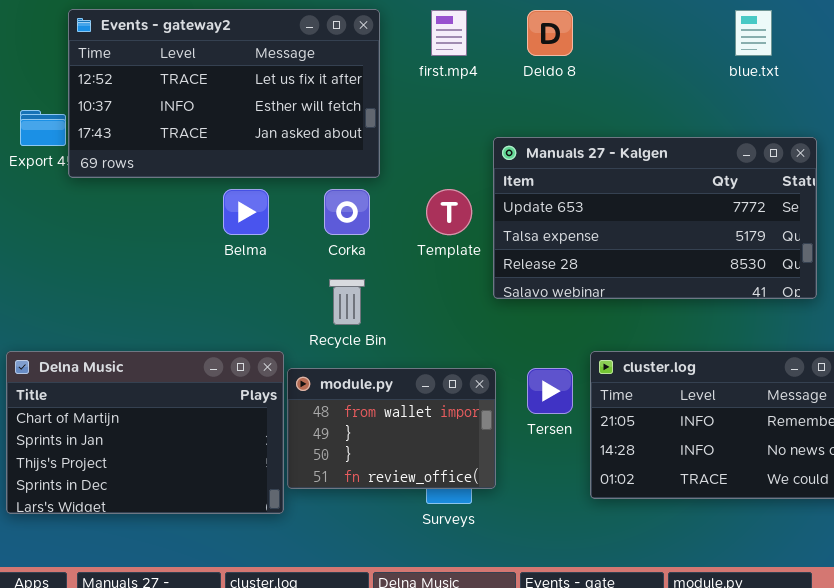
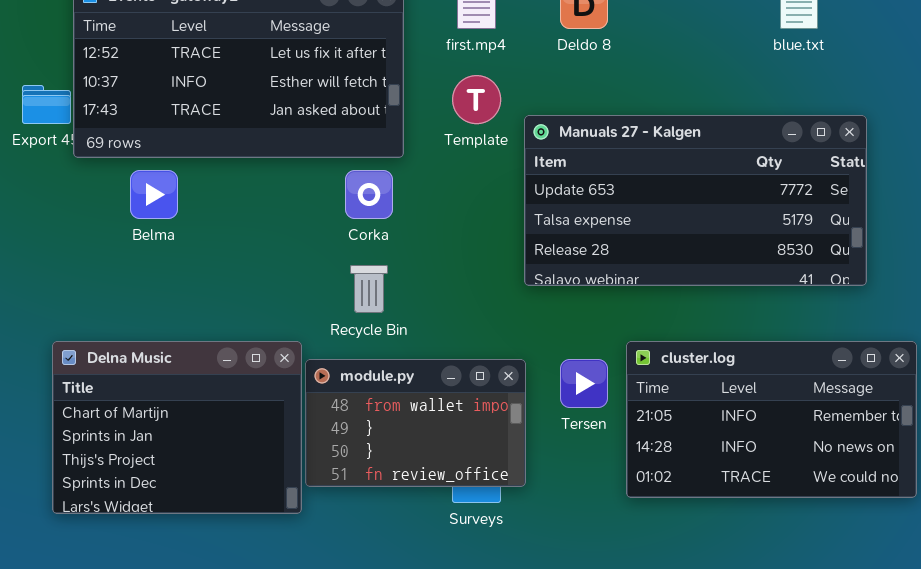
Belma: [223,189,269,235] -> [130,170,178,219], moved
Template: [426,189,472,235] -> [452,75,501,124], moved
Delna Music: [6,351,284,514] -> [52,341,302,514], resized

